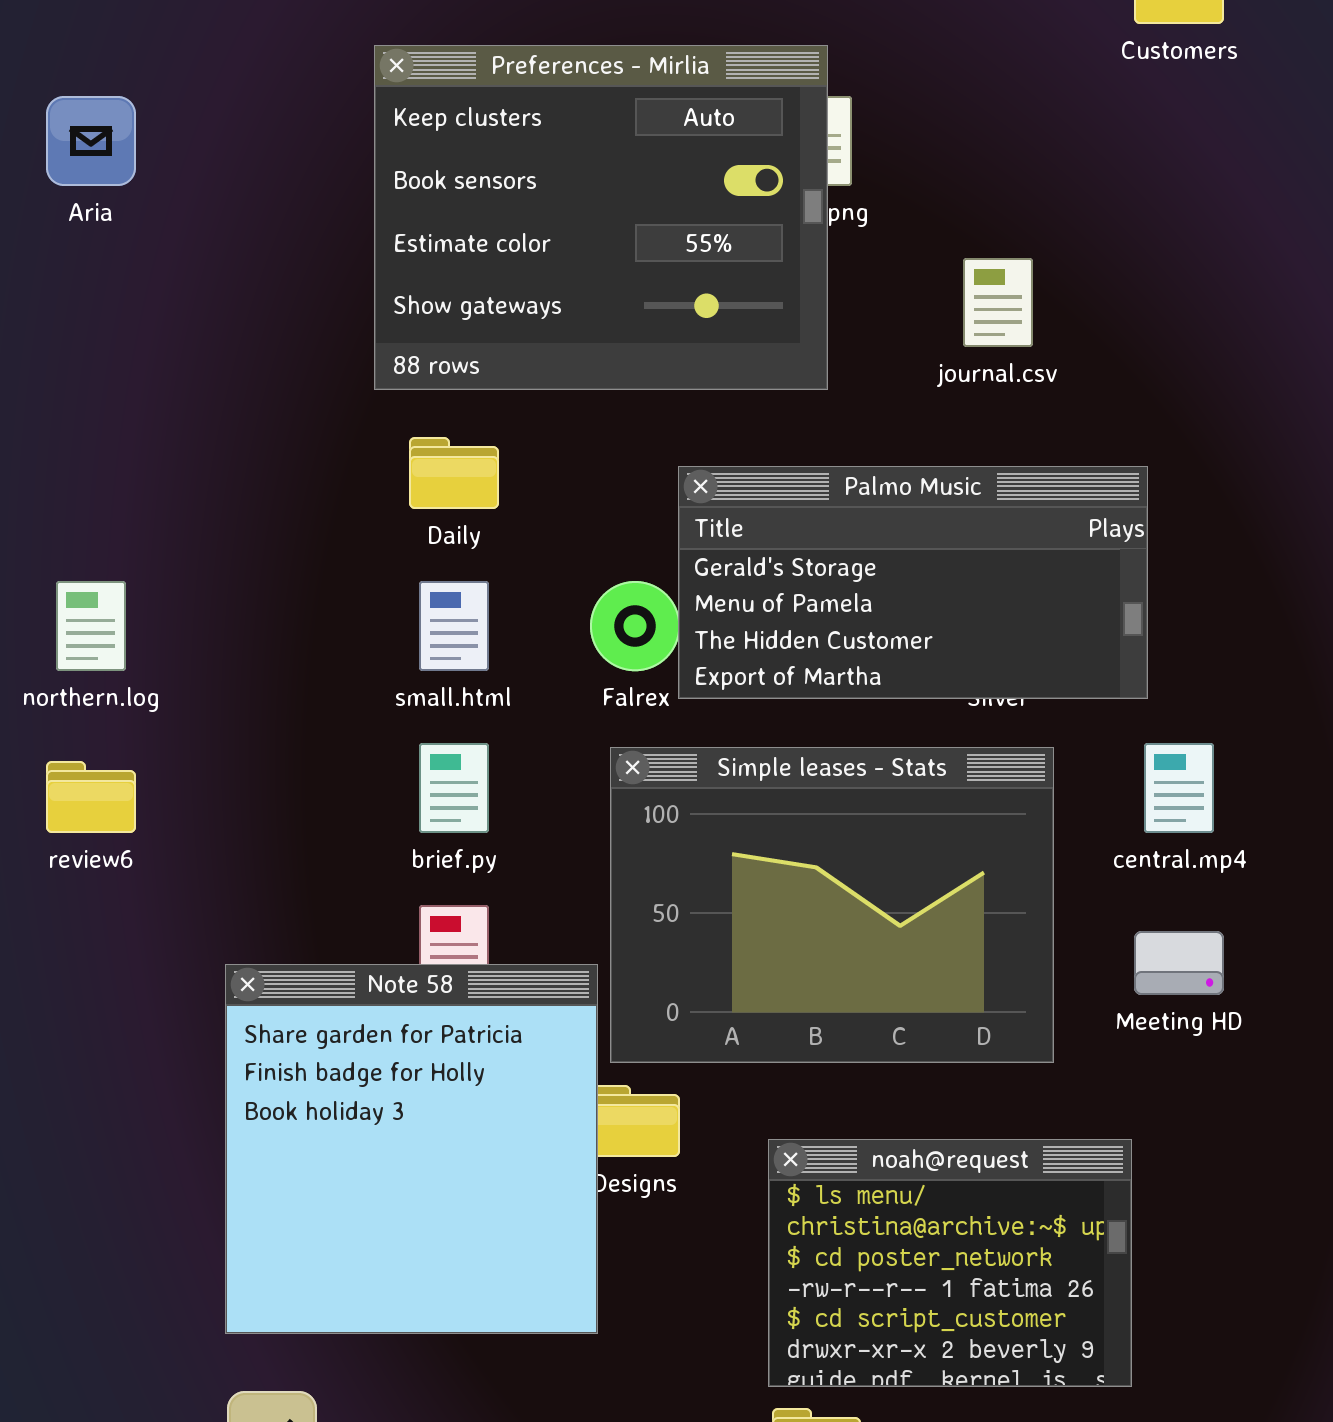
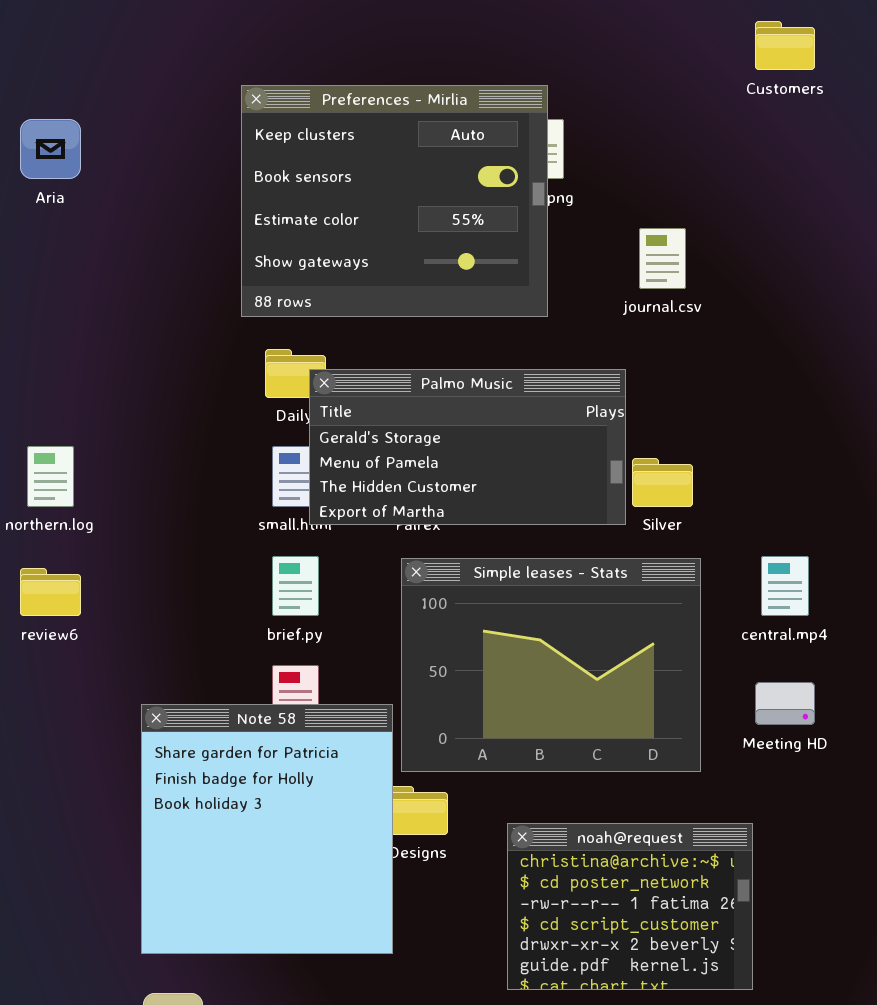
Palmo Music: [678,466,1148,699] -> [309,369,626,525], moved
noah@request: [768,1139,1132,1387] -> [507,823,753,990], scrolled down 1 row

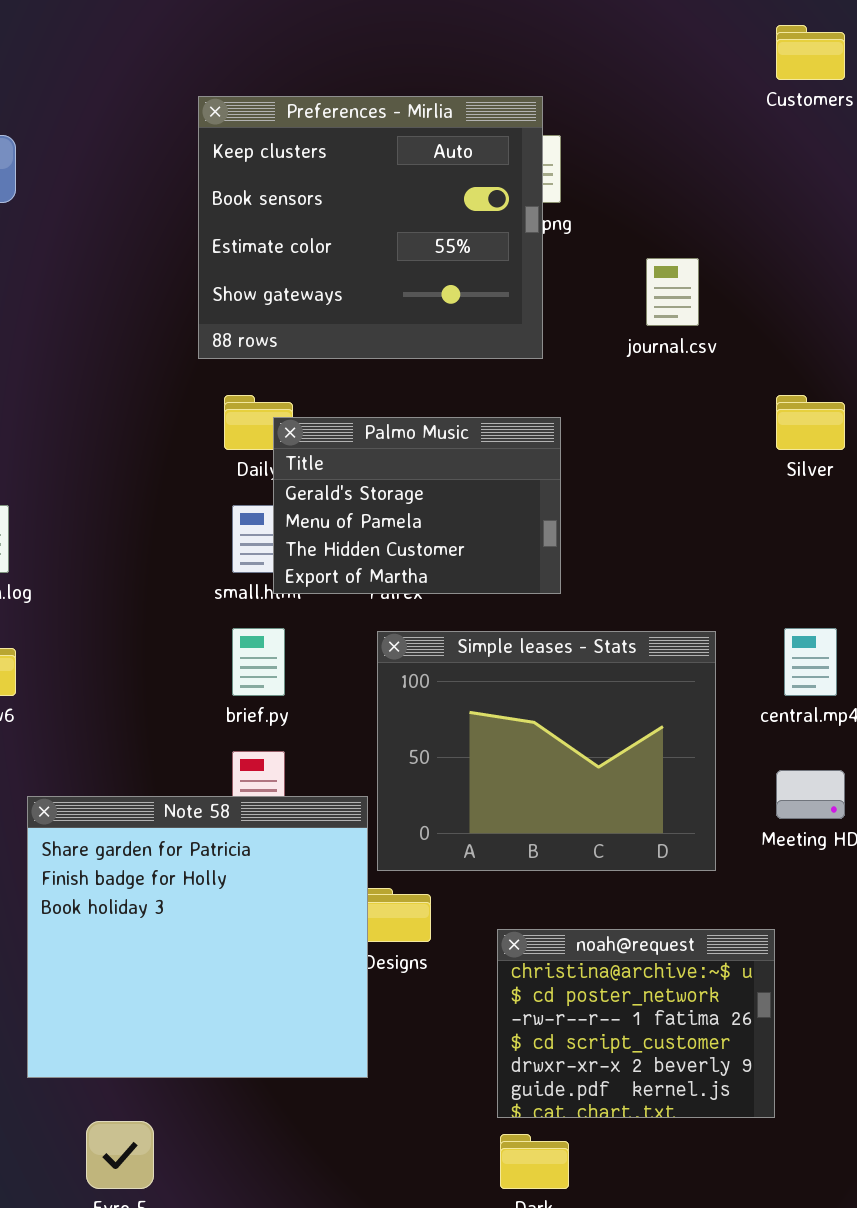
Palmo Music: [309,369,626,525] -> [273,417,561,594], resized
Silver: [632,458,693,507] -> [776,395,845,450], moved
Note 58: [141,704,393,954] -> [27,796,368,1078], resized

